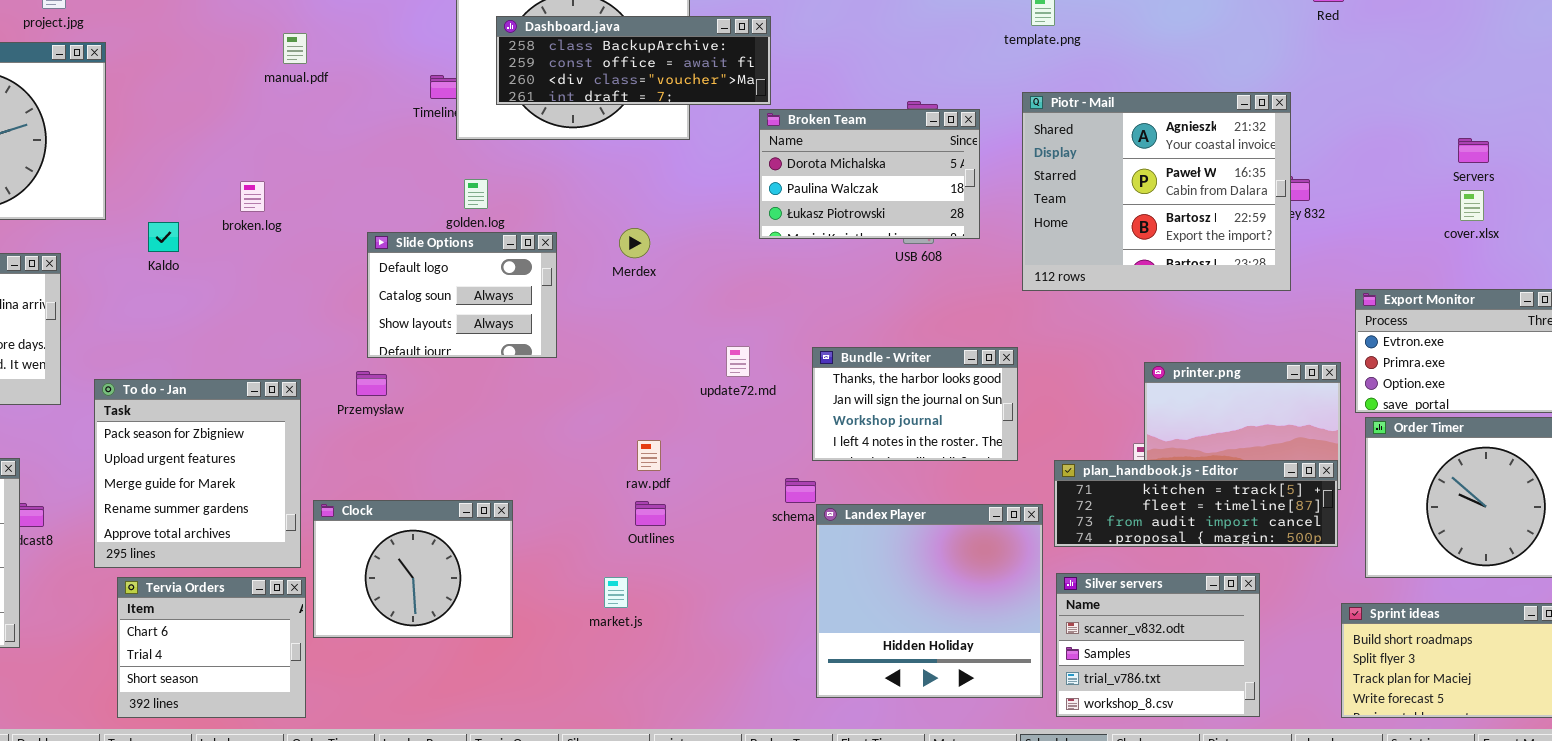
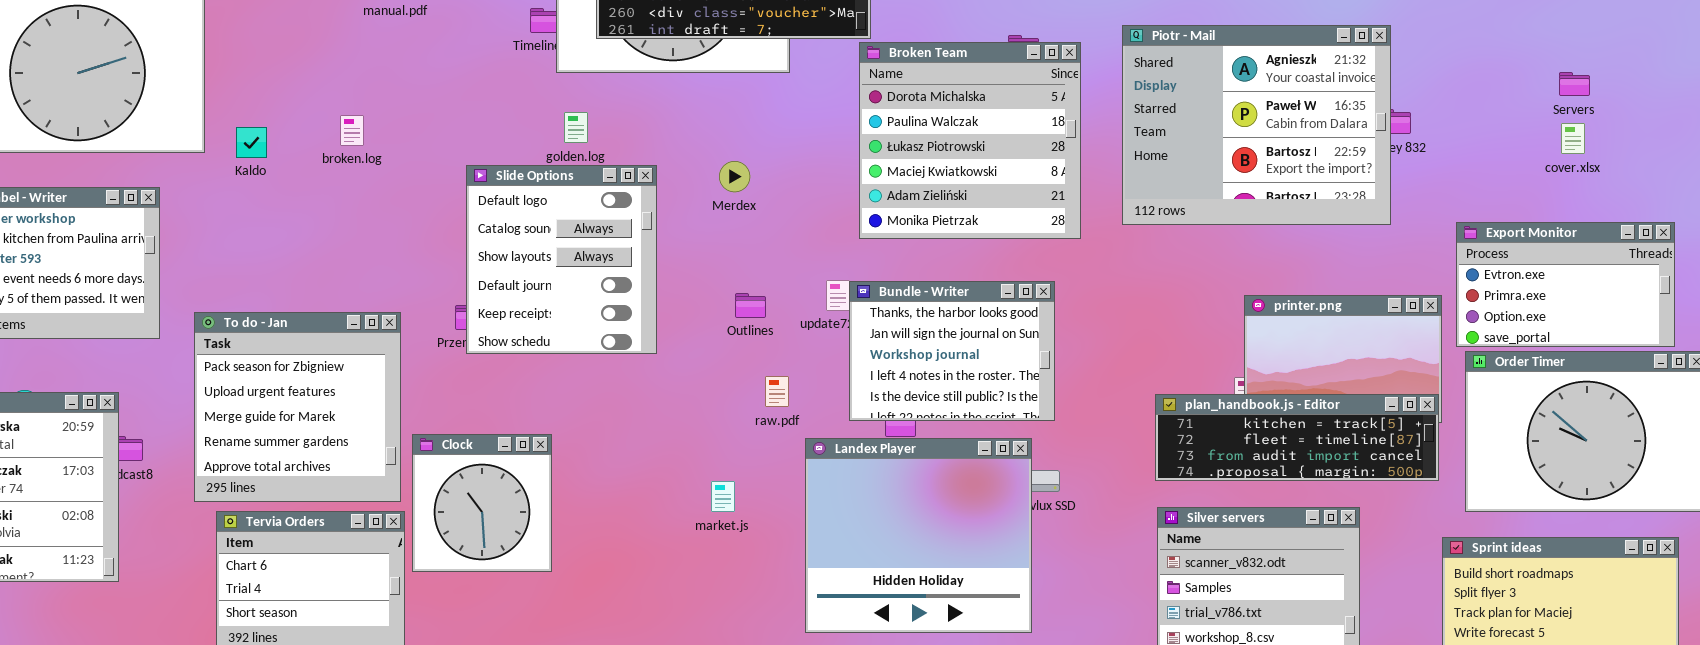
Broken Team: [759,109,980,239] -> [859,42,1081,239], resized
Kaldo: [148,222,179,252] -> [236,127,267,158], moved
Slide Options: [367,232,557,358] -> [466,165,657,354], resized
Bundle - Writer: [812,347,1018,461] -> [849,281,1055,421], moved, resized
raw.pdf: [637,440,661,471] -> [765,376,789,407], moved
Clock: [313,500,513,638] -> [412,434,552,572], resized
Outlines: [635,501,666,526] -> [735,293,766,318], moved
Landex Player: [816,504,1043,698] -> [805,438,1032,633], moved
market.js: [604,577,628,608] -> [711,481,735,512], moved

